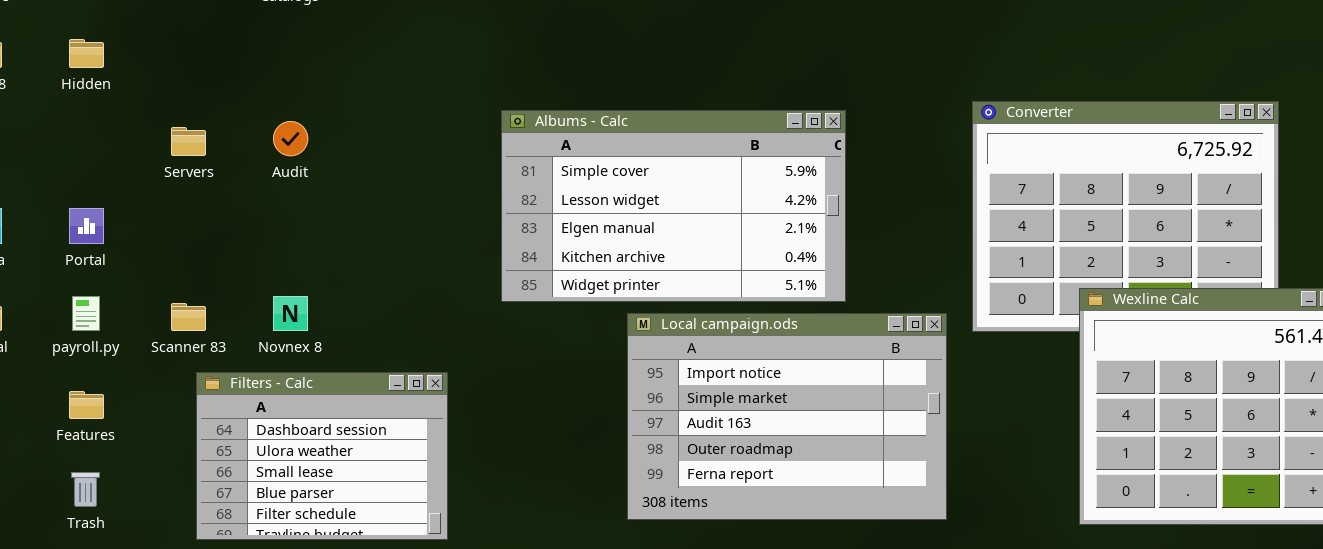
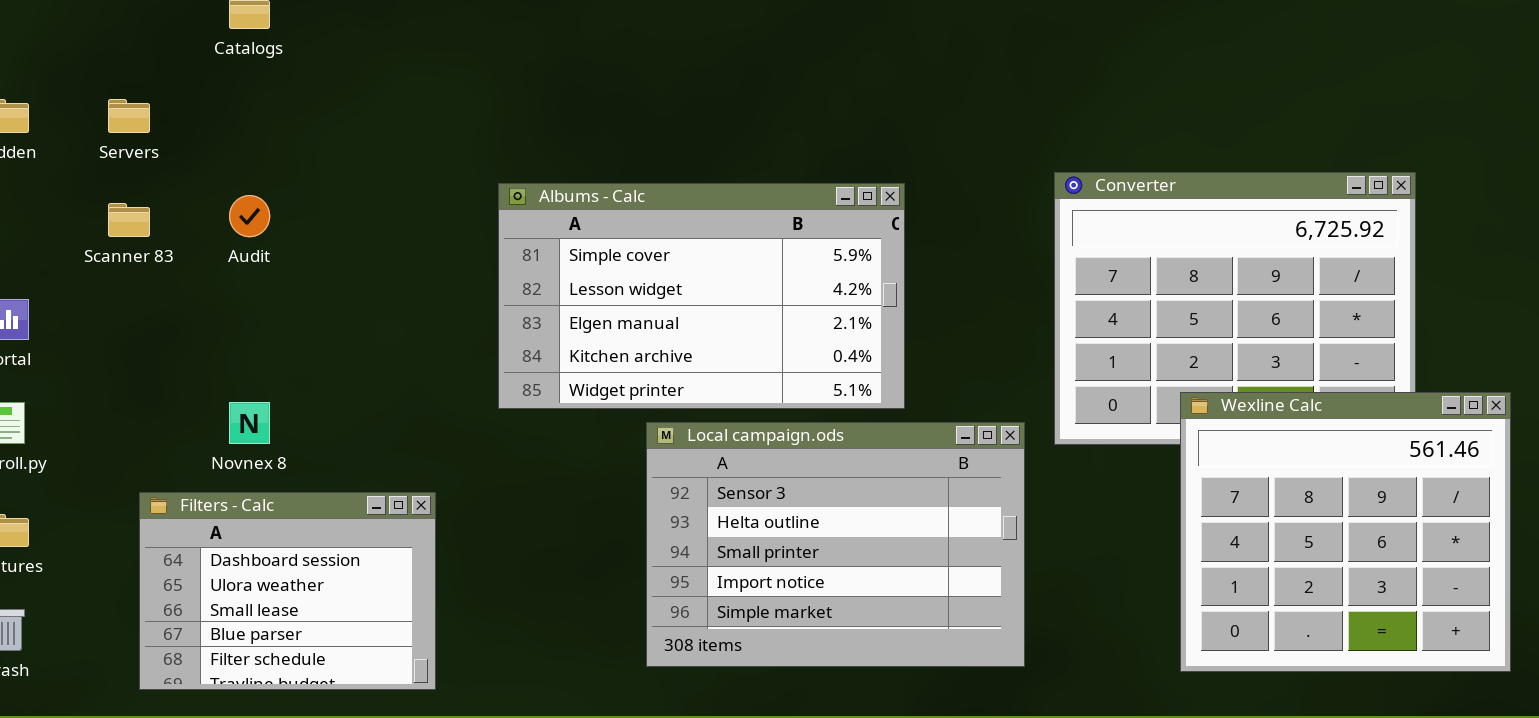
Servers: [171,127,206,156] -> [108,99,150,133], moved
Scanner 83: [171,303,206,331] -> [108,203,150,237], moved
Local campaign.ods: [627,313,947,520] -> [646,422,1025,667], scrolled up 3 rows

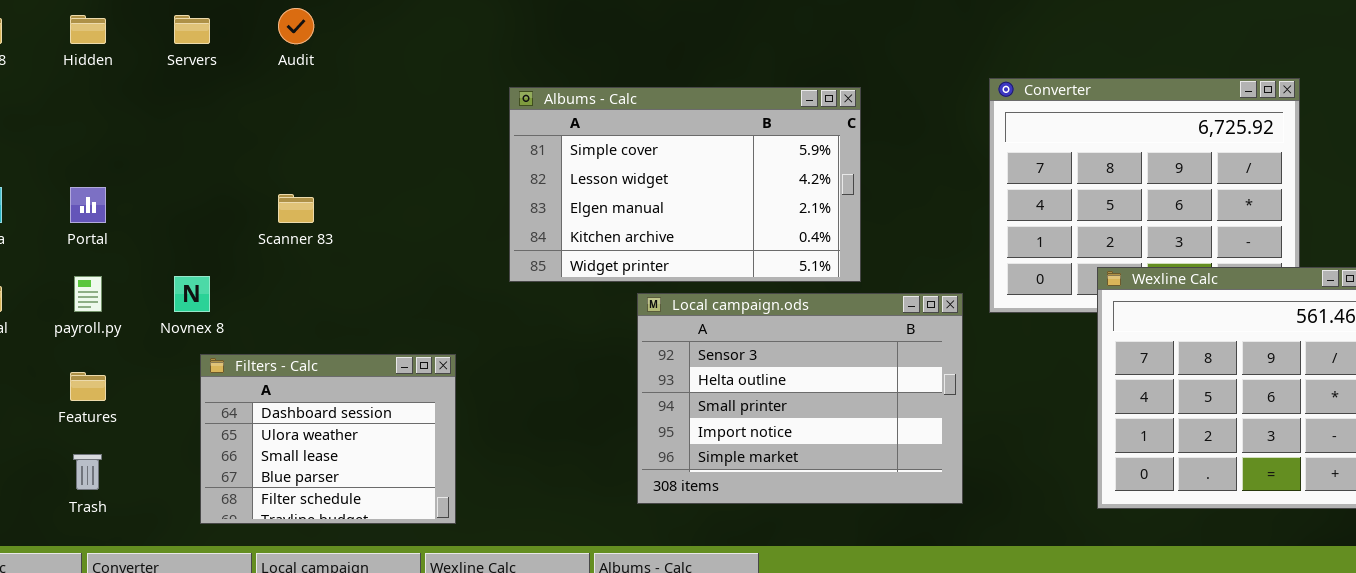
Audit: [229,195,270,237] -> [278,8,314,44], moved
Scanner 83: [108,203,150,237] -> [278,194,314,223], moved
Novnex 8: [229,402,270,444] -> [174,276,210,312], moved

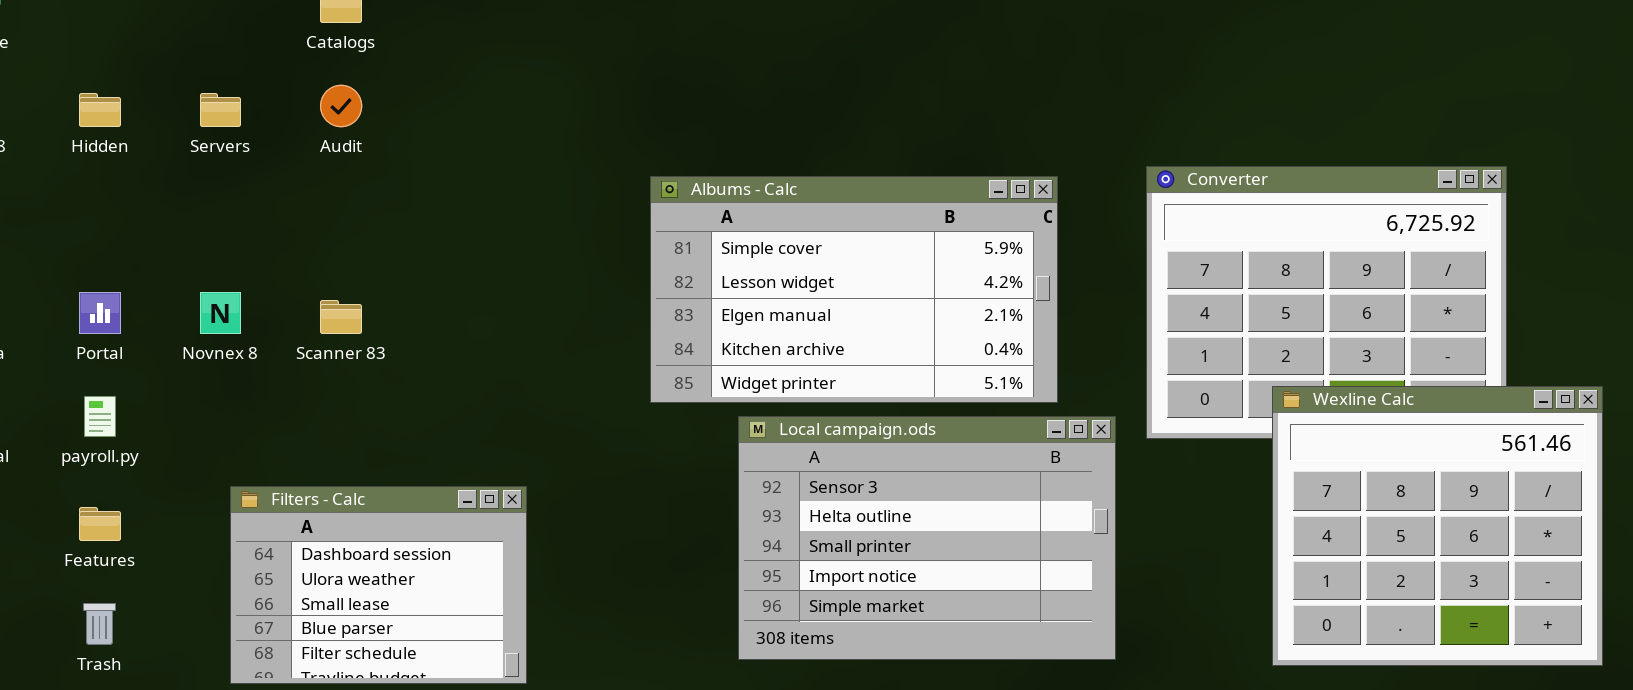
Albums - Calc: [509,87,861,282] -> [650,176,1058,403], moved
Novnex 8: [174,276,210,312] -> [200,292,241,334], moved

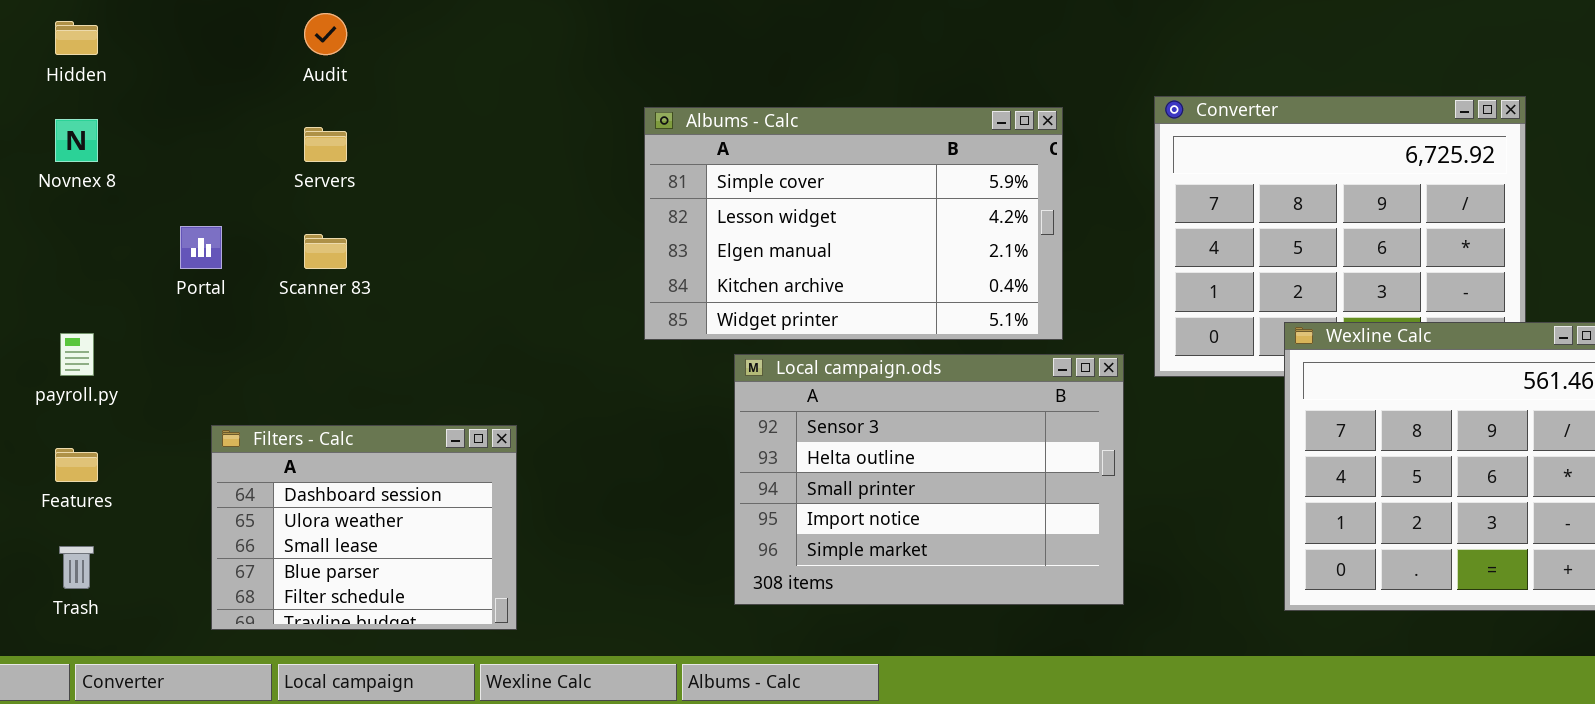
Servers: [200,93,241,127] -> [304,127,347,162], moved
Portal: [79,292,121,334] -> [180,226,222,269], moved
Novnex 8: [200,292,241,334] -> [55,119,98,162], moved

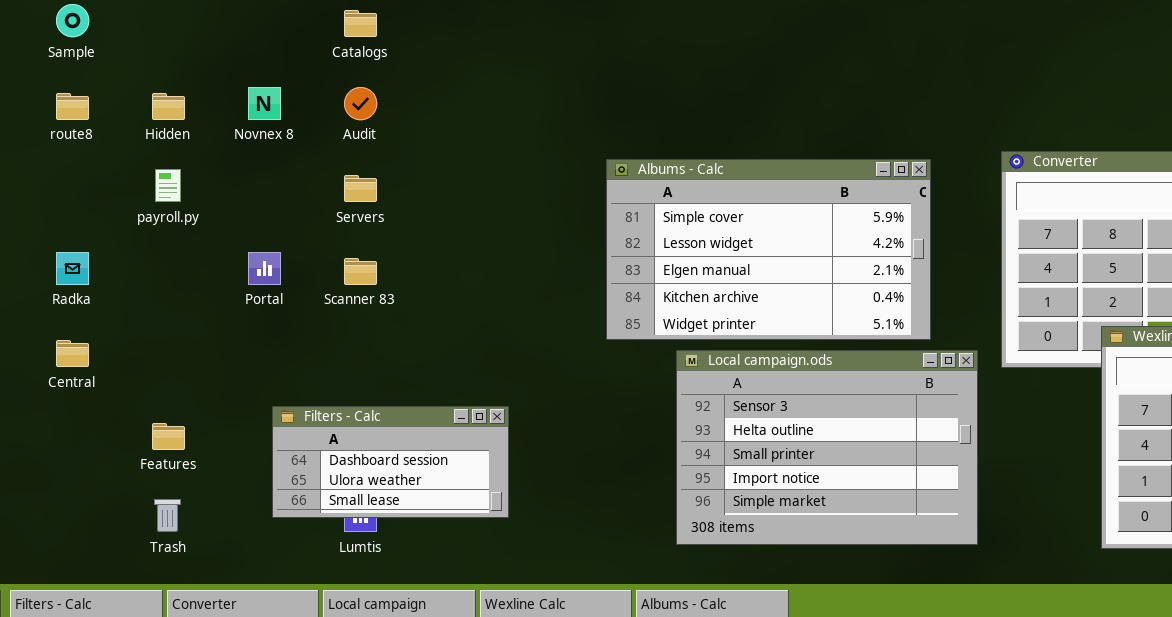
Novnex 8: [55,119,98,162] -> [248,87,281,120], moved
payroll.py: [60,333,94,376] -> [155,169,181,202], moved
Filters - Calc: [211,425,517,630] -> [272,406,509,518], resized

